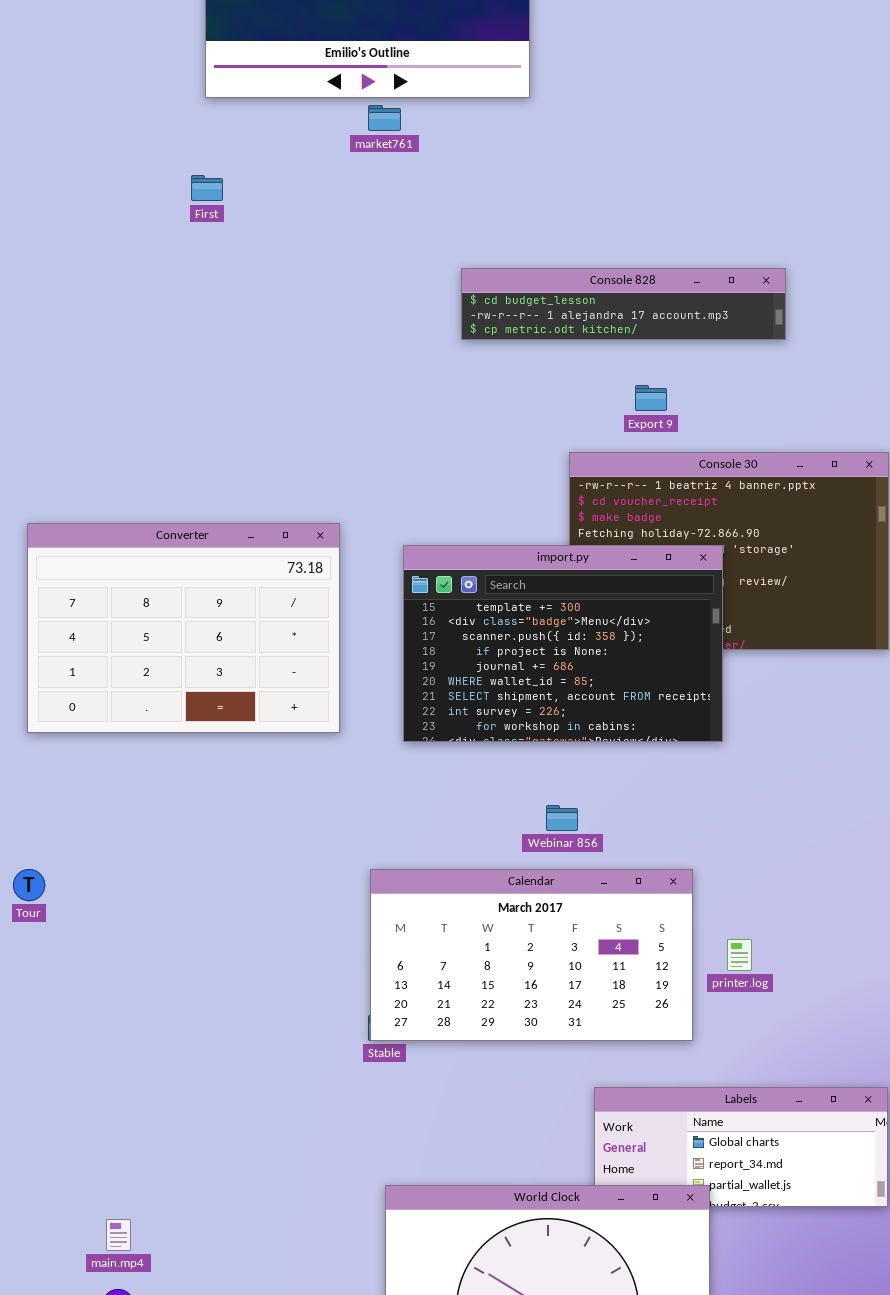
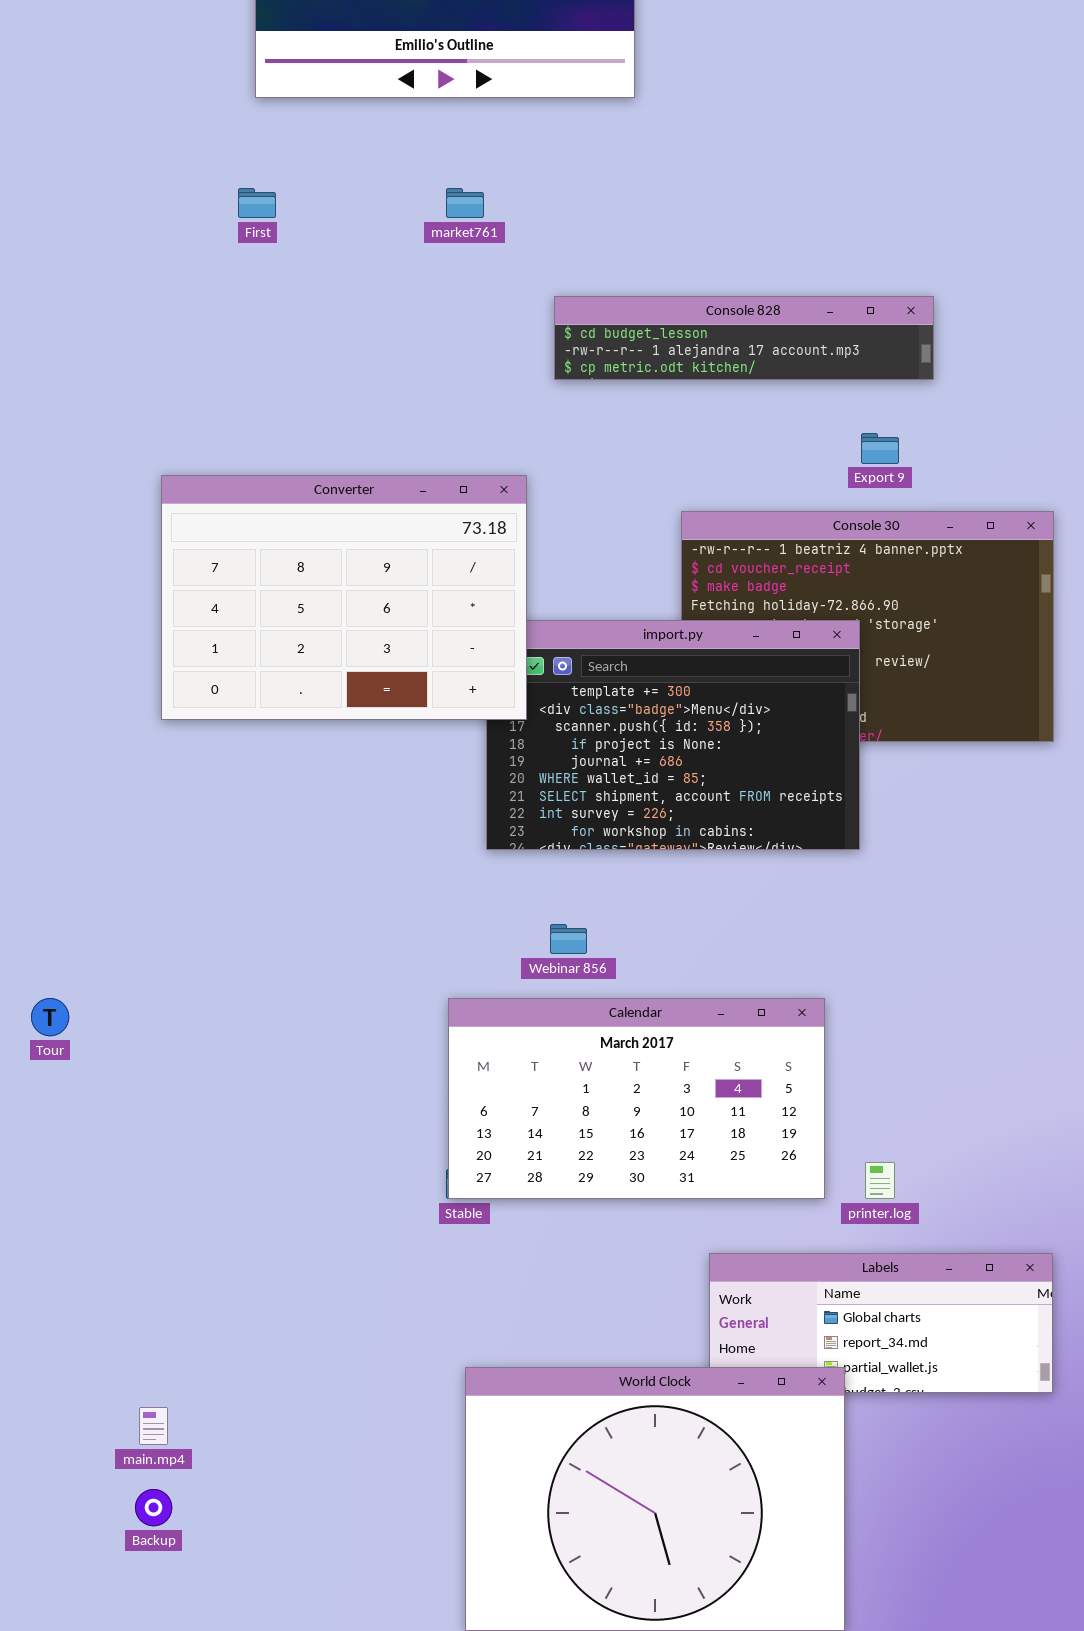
market761: [368,105,401,131] -> [446,188,484,218], moved
Export 9: [635,385,667,411] -> [861,433,899,464], moved
Converter: [27,523,340,733] -> [161,475,527,720], moved
Webinar 856: [546,805,578,831] -> [550,924,587,954], moved
printer.log: [727,939,752,971] -> [865,1162,895,1199], moved

